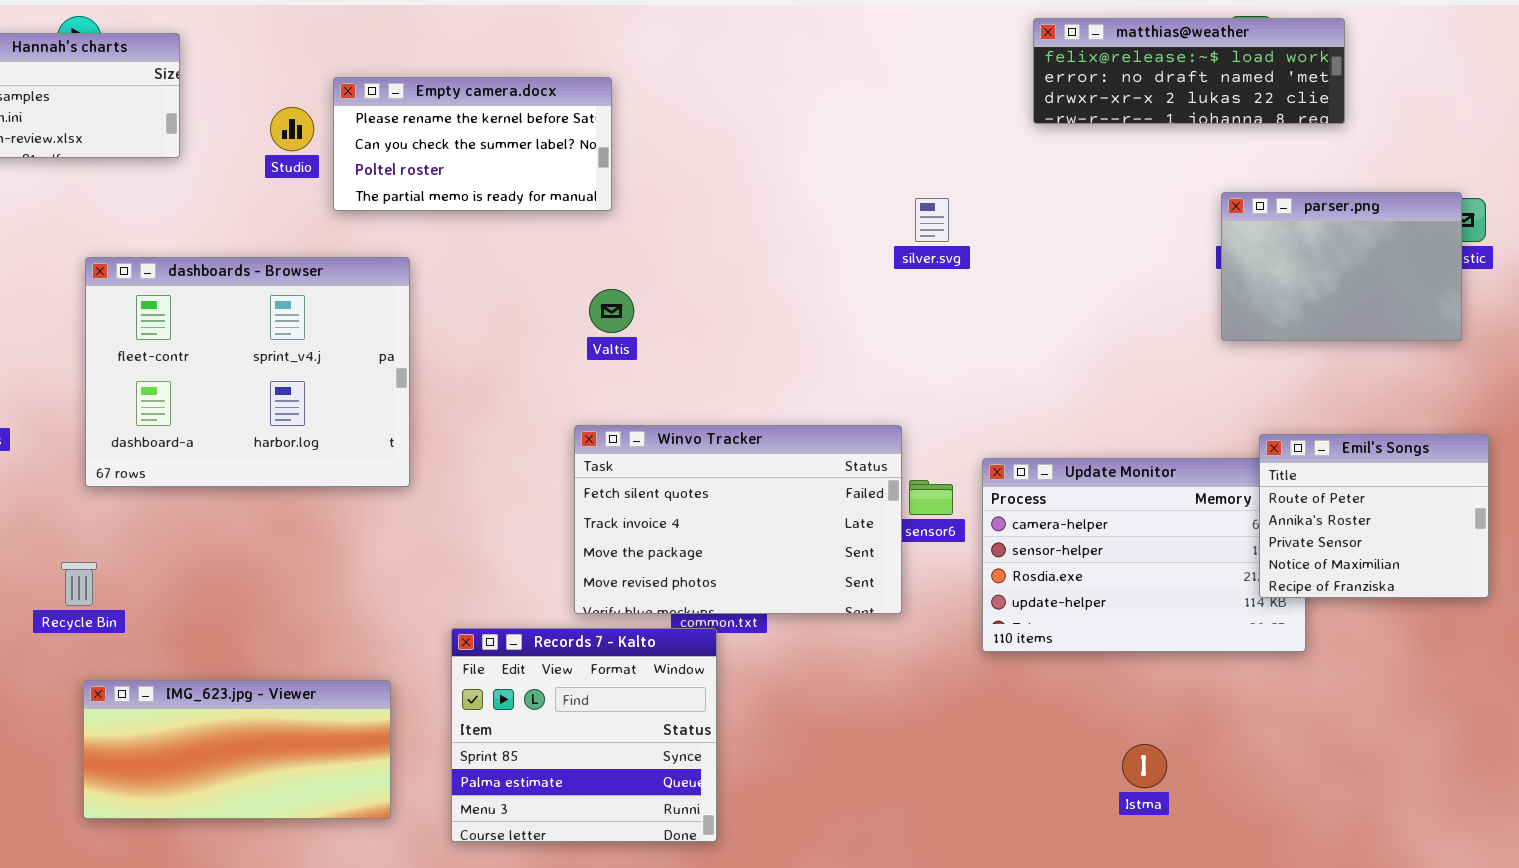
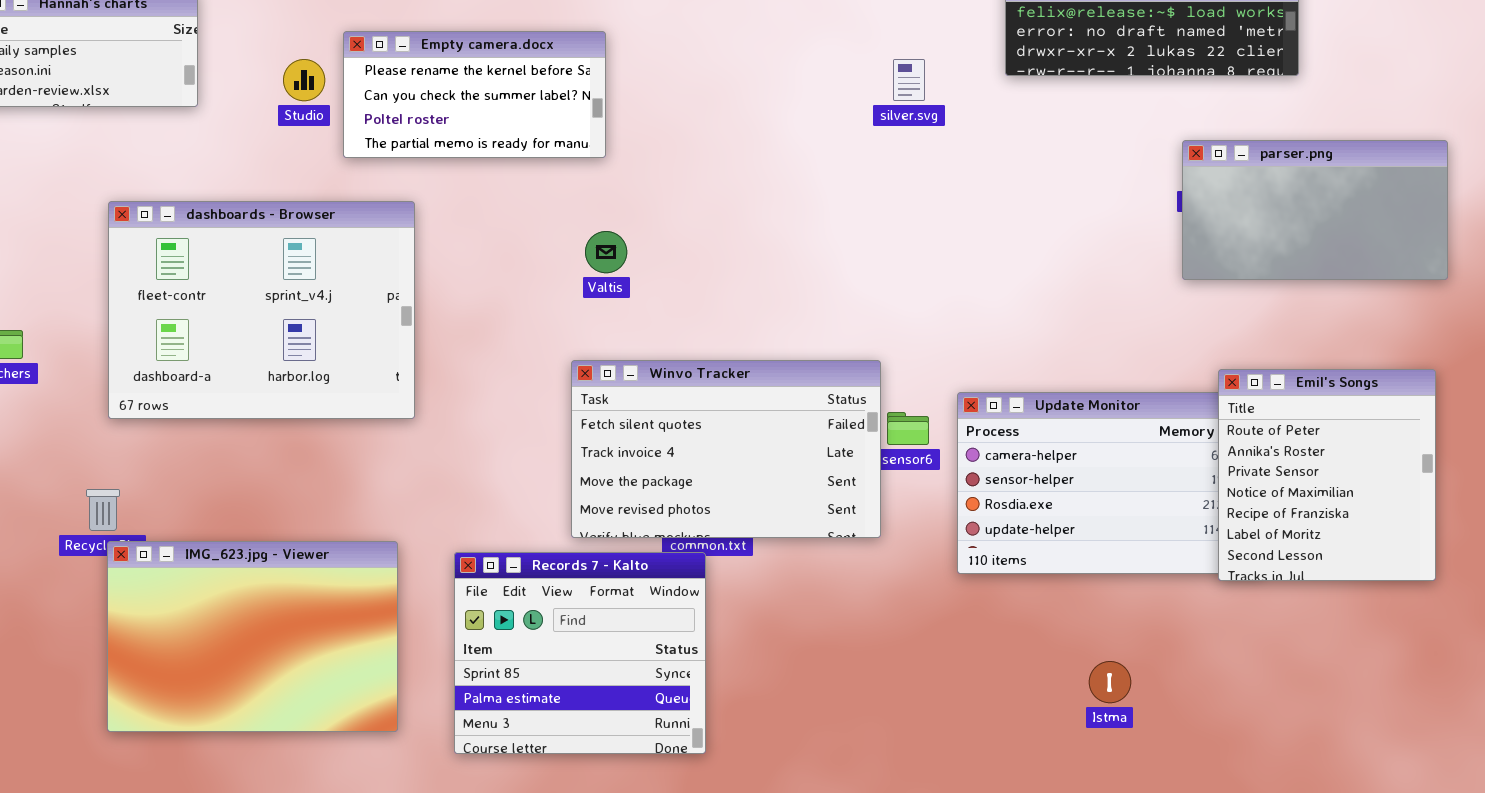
parser.png: [1221,192,1462,341] -> [1182,140,1448,280], resized
silver.svg: [915,198,949,242] -> [893,59,925,101], moved
Emil's Songs: [1259,434,1489,598] -> [1218,369,1436,581], resized
IMG_623.jpg - Viewer: [83,680,391,819] -> [107,541,398,732], resized

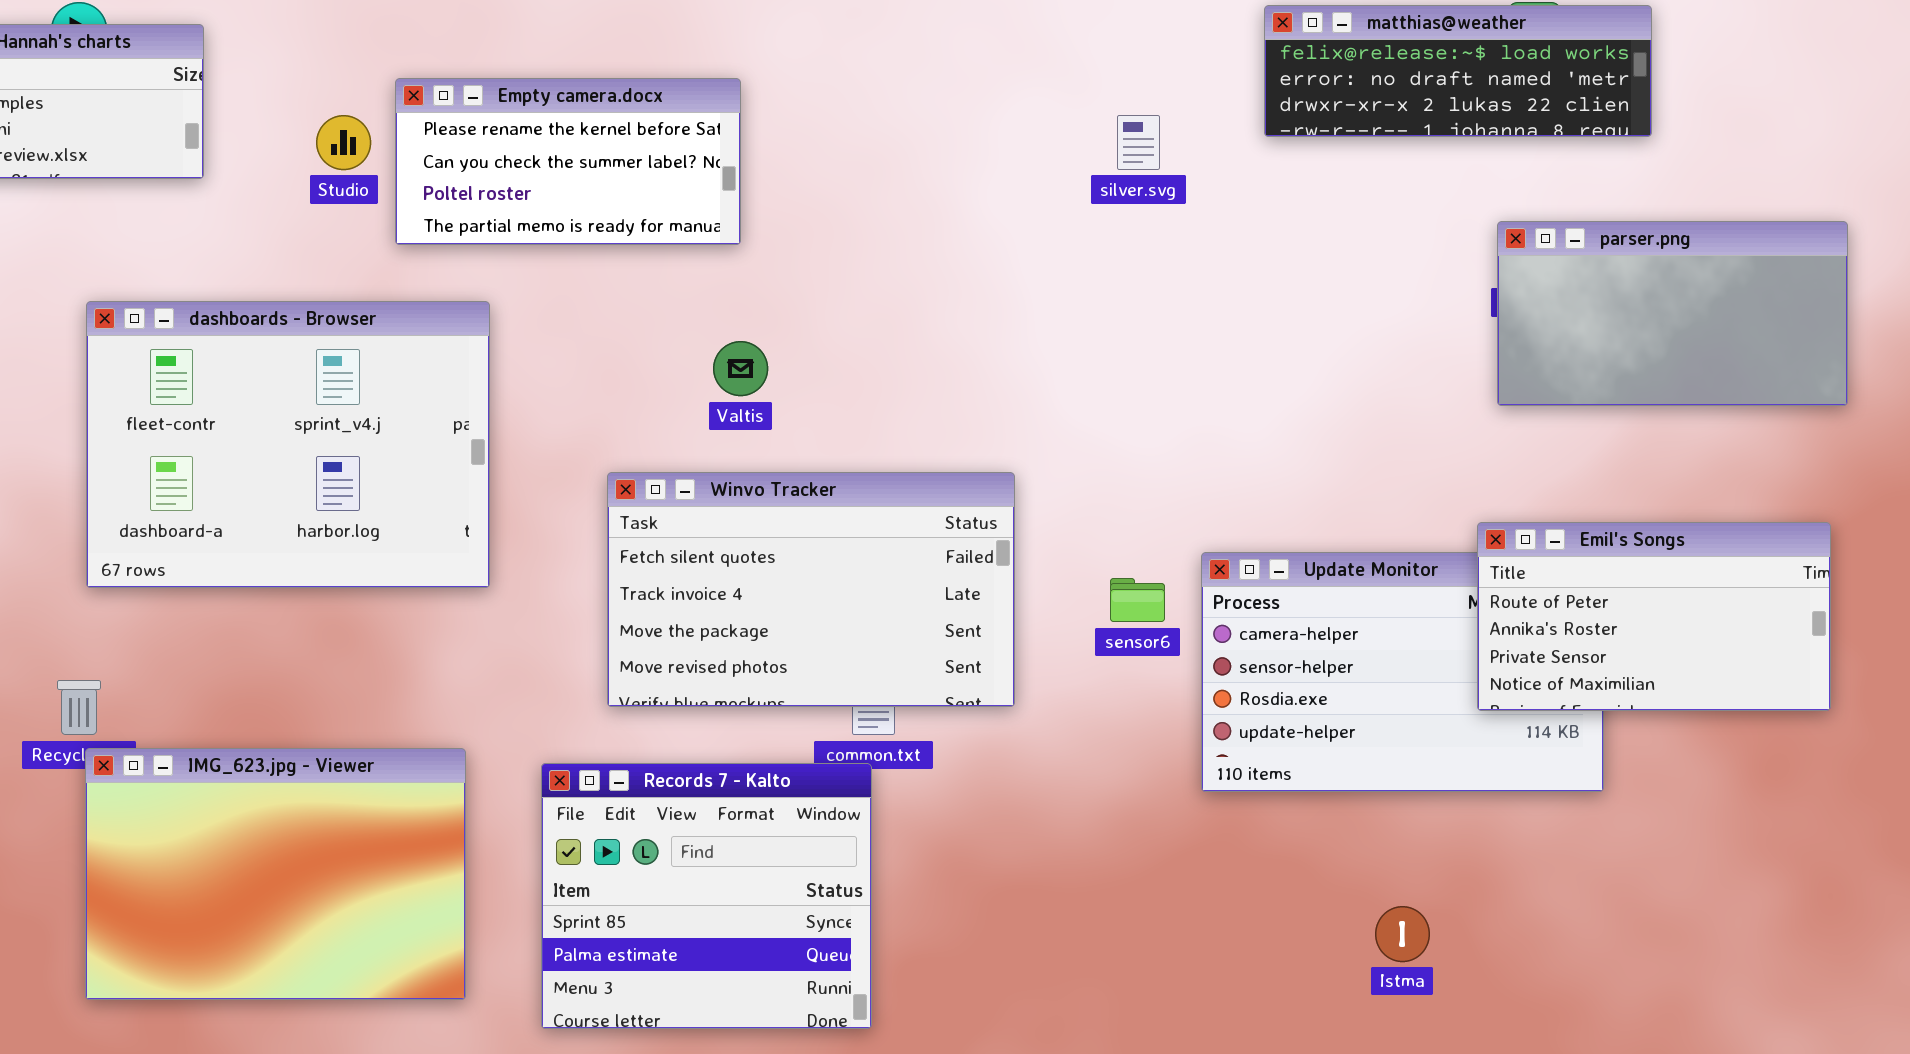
Winvo Tracker: [571,360,881,538] -> [607,472,1015,707], moved
Emil's Songs: [1218,369,1436,581] -> [1477,522,1831,711], resized

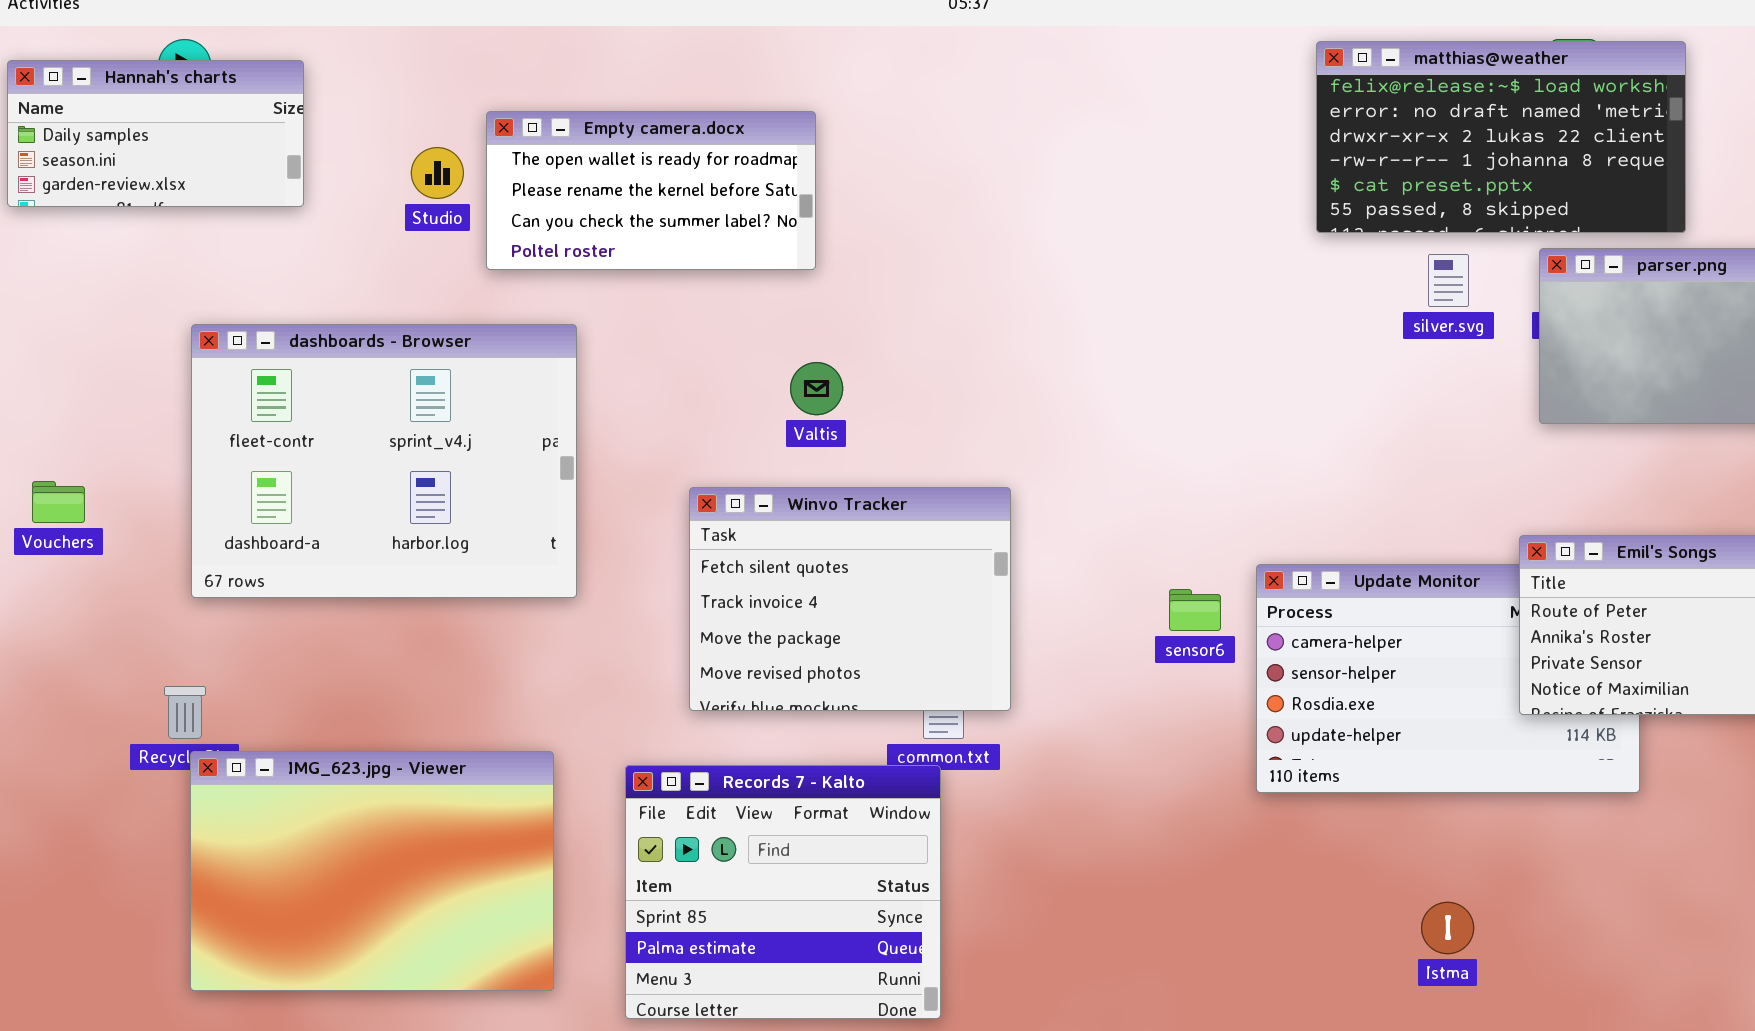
matthias@weather: [1264,5,1652,137] -> [1316,41,1686,233], resized
Empty camera.docx: [395,78,741,245] -> [486,111,816,270], scrolled up 1 row
silver.svg: [1117,115,1160,170] -> [1428,254,1469,307], moved
Winvo Tracker: [607,472,1015,707] -> [689,487,1011,711], resized

